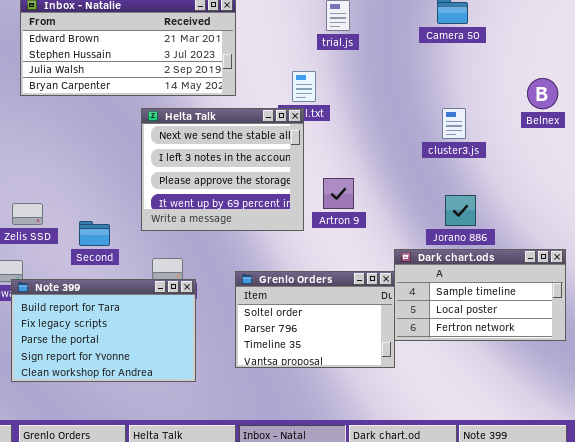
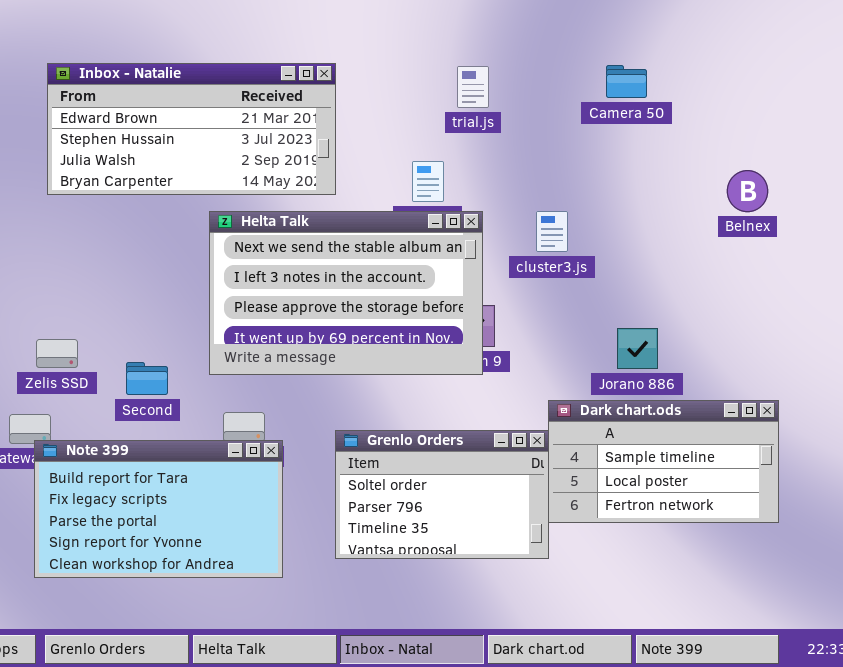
Helta Talk: [141,108,304,231] -> [209,211,483,375], resized
cluster3.js: [442,108,466,139] -> [536,211,568,252], moved

